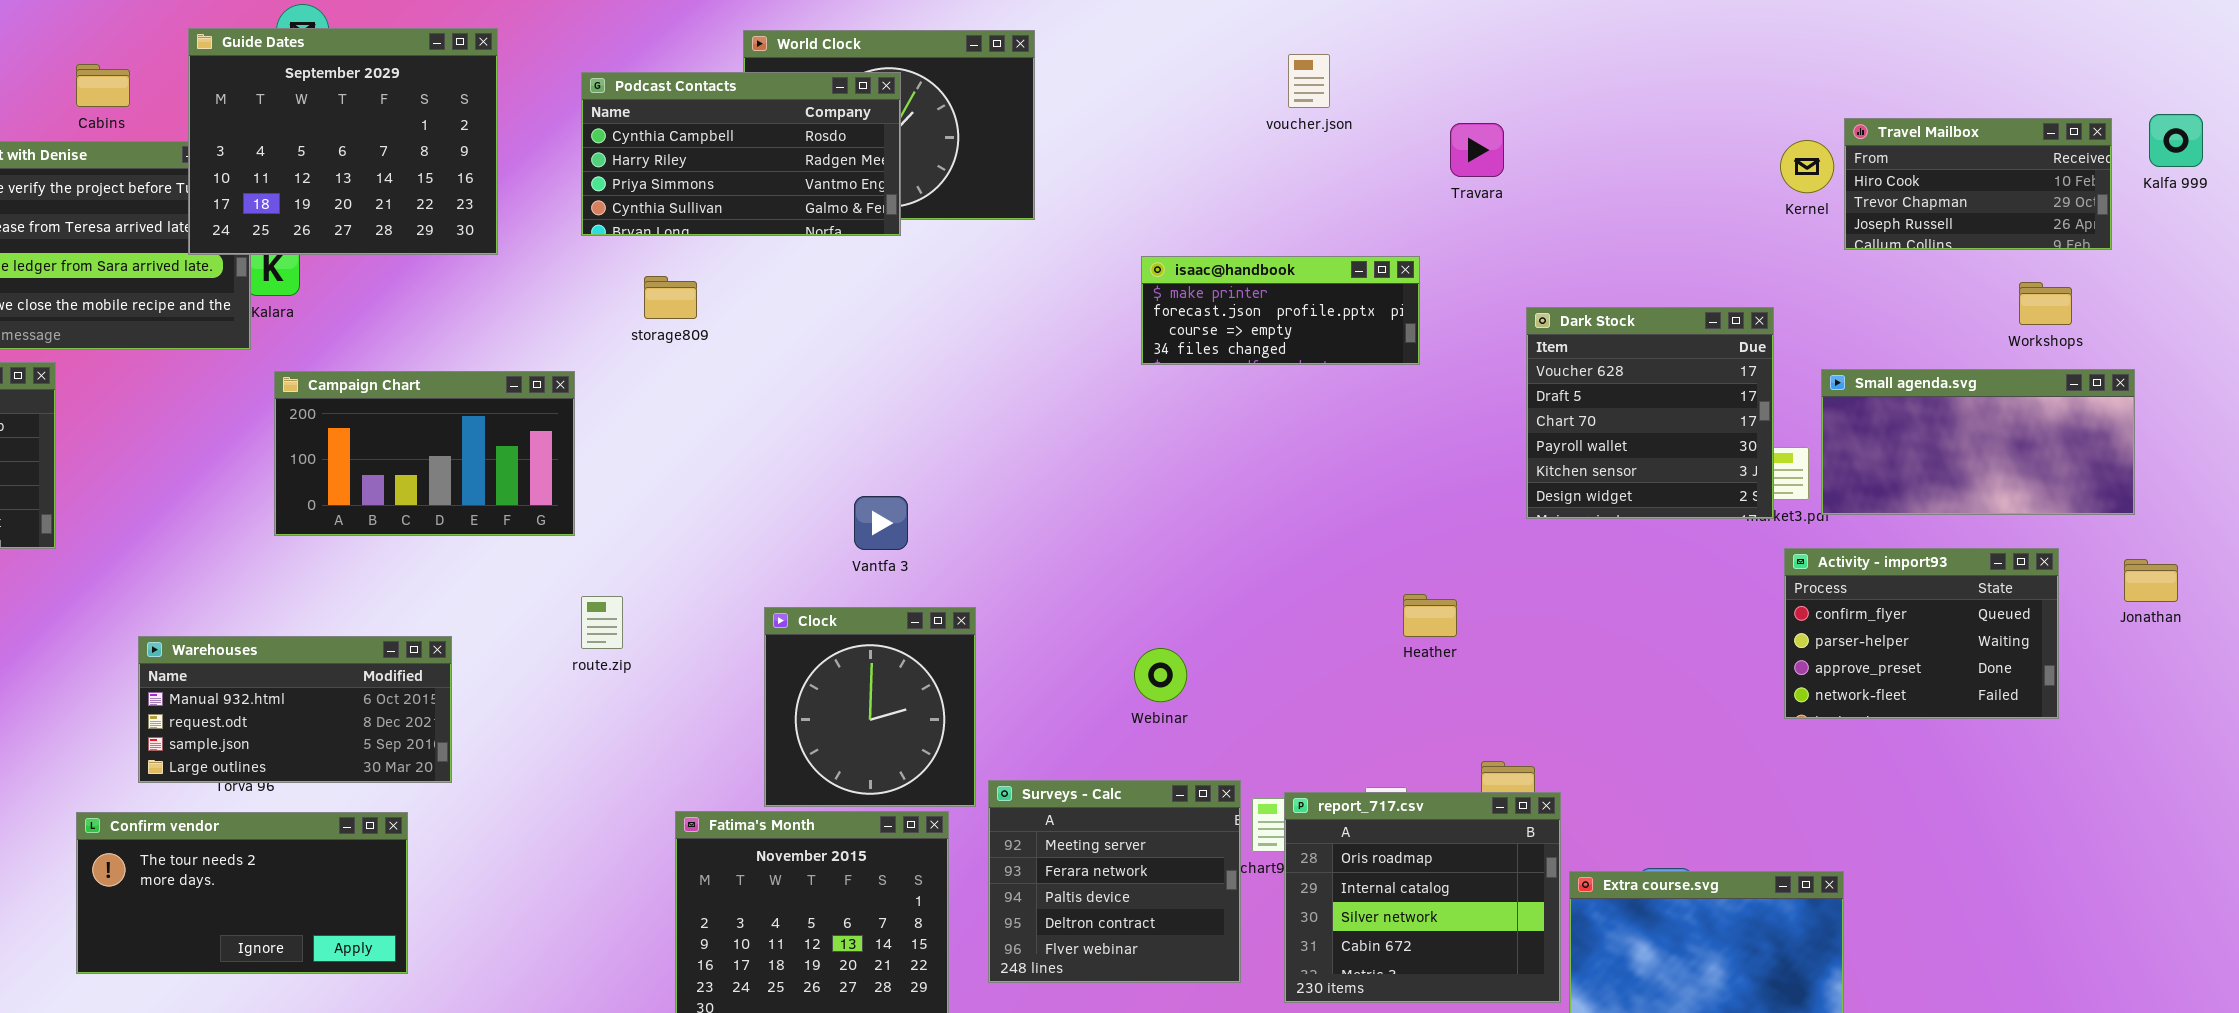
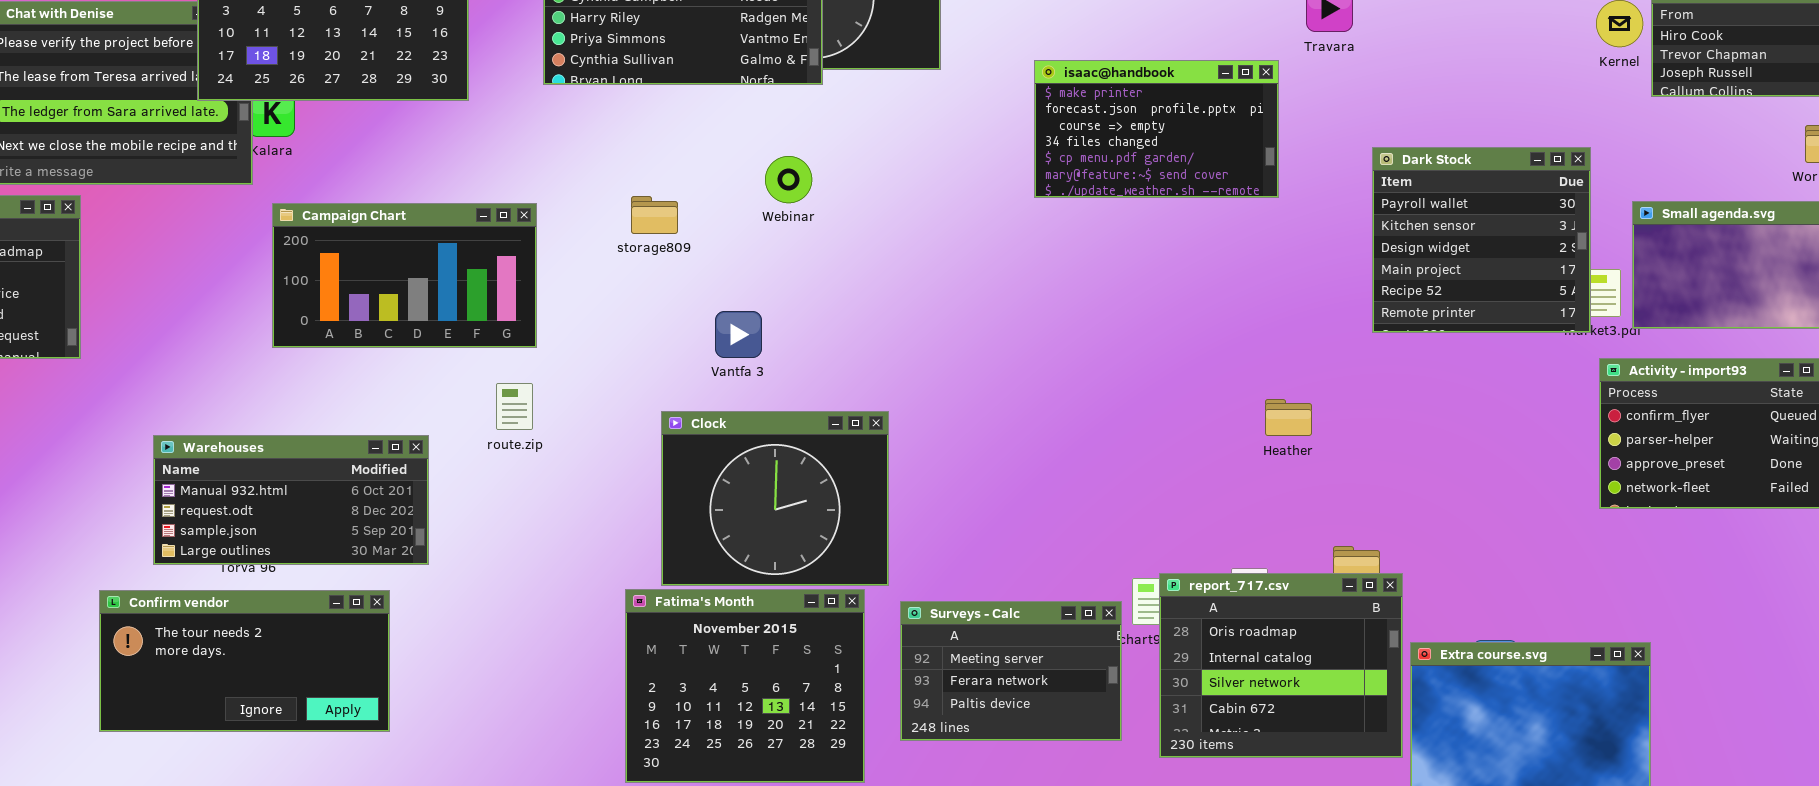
isaac@handbook: [1141,256,1420,365] -> [1034,60,1279,198], resized
storage809: [644,276,697,319] -> [631,196,678,234], moved
Dark Stock: [1526,307,1774,519] -> [1372,147,1591,333], scrolled down 3 rows
Vantfa 3: [854,496,908,550] -> [715,311,762,358], moved
route.zip: [581,596,623,649] -> [496,383,533,430], moved
Clock: [764,607,976,807] -> [661,411,889,586], resized
Webinar: [1134,648,1187,702] -> [765,156,812,203], moved
Surveys - Calc: [988,780,1241,983] -> [900,601,1122,741], resized

